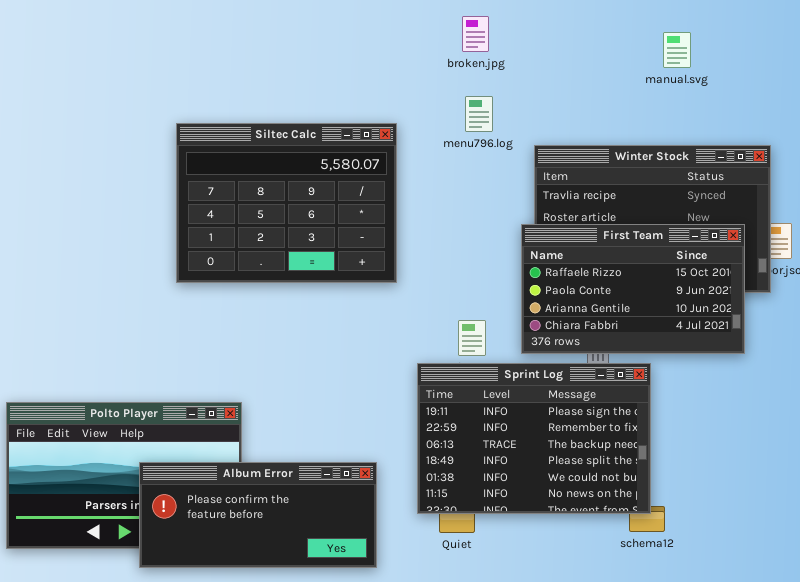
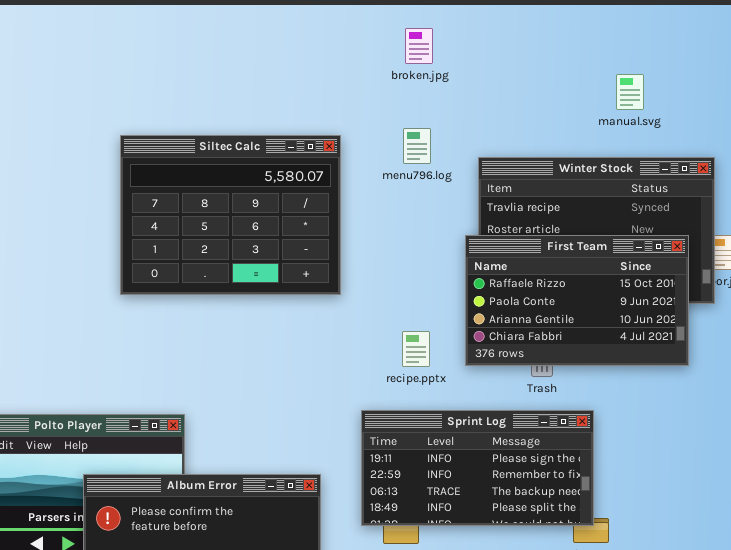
manual.svg: [663,32,691,68] -> [616,74,644,110], moved
menu796.log: [465,96,493,132] -> [403,128,431,164], moved
Sprint Log: [417,363,651,514] -> [361,410,594,526], resized

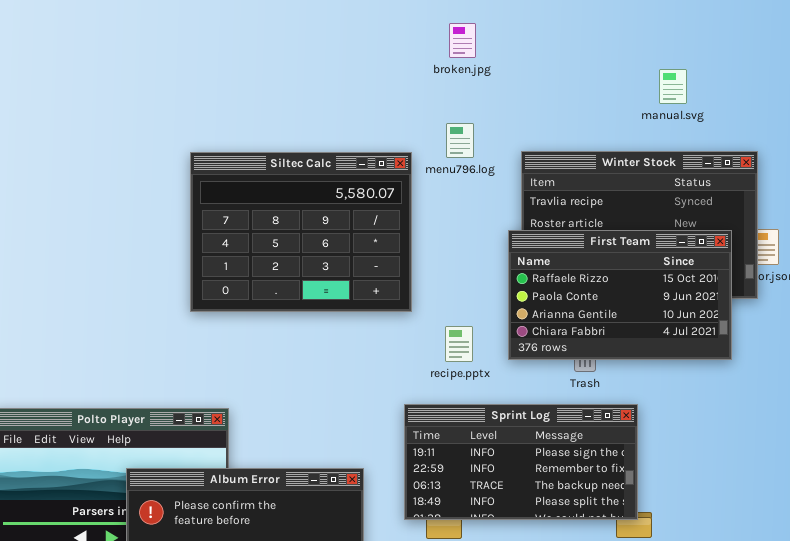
Siltec Calc: [120,135,341,295] -> [190,152,412,312], moved

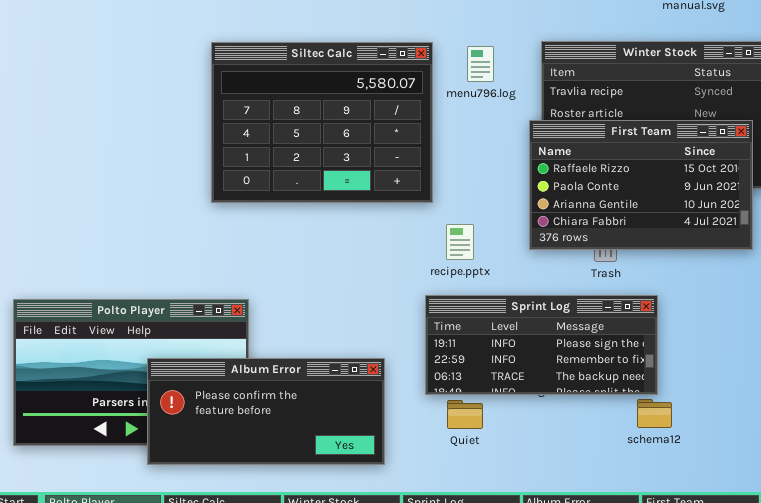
menu796.log: [446,123,474,158] -> [467,46,494,82], moved
recipe.pptx: [445,326,473,362] -> [446,224,474,260], moved
Sprint Log: [404,404,638,520] -> [425,295,658,395], resized

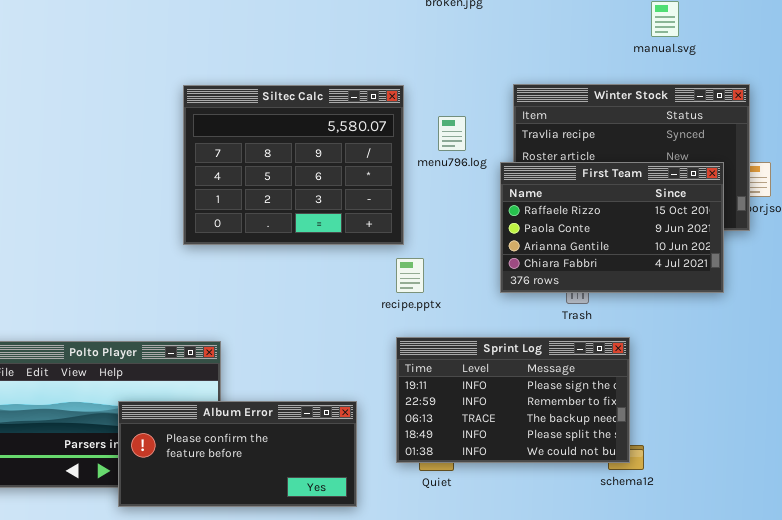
menu796.log: [467,46,494,82] -> [438,116,466,151], moved
recipe.pptx: [446,224,474,260] -> [396,258,424,293], moved
Sprint Log: [425,295,658,395] -> [396,337,630,463], resized

